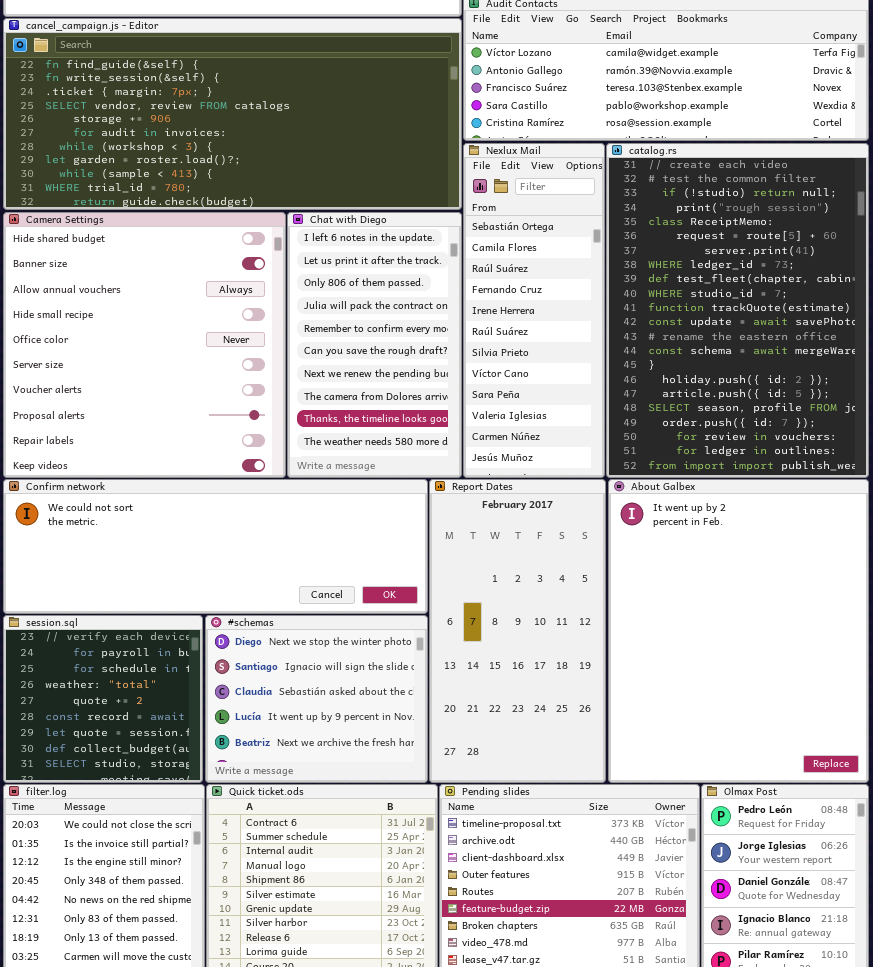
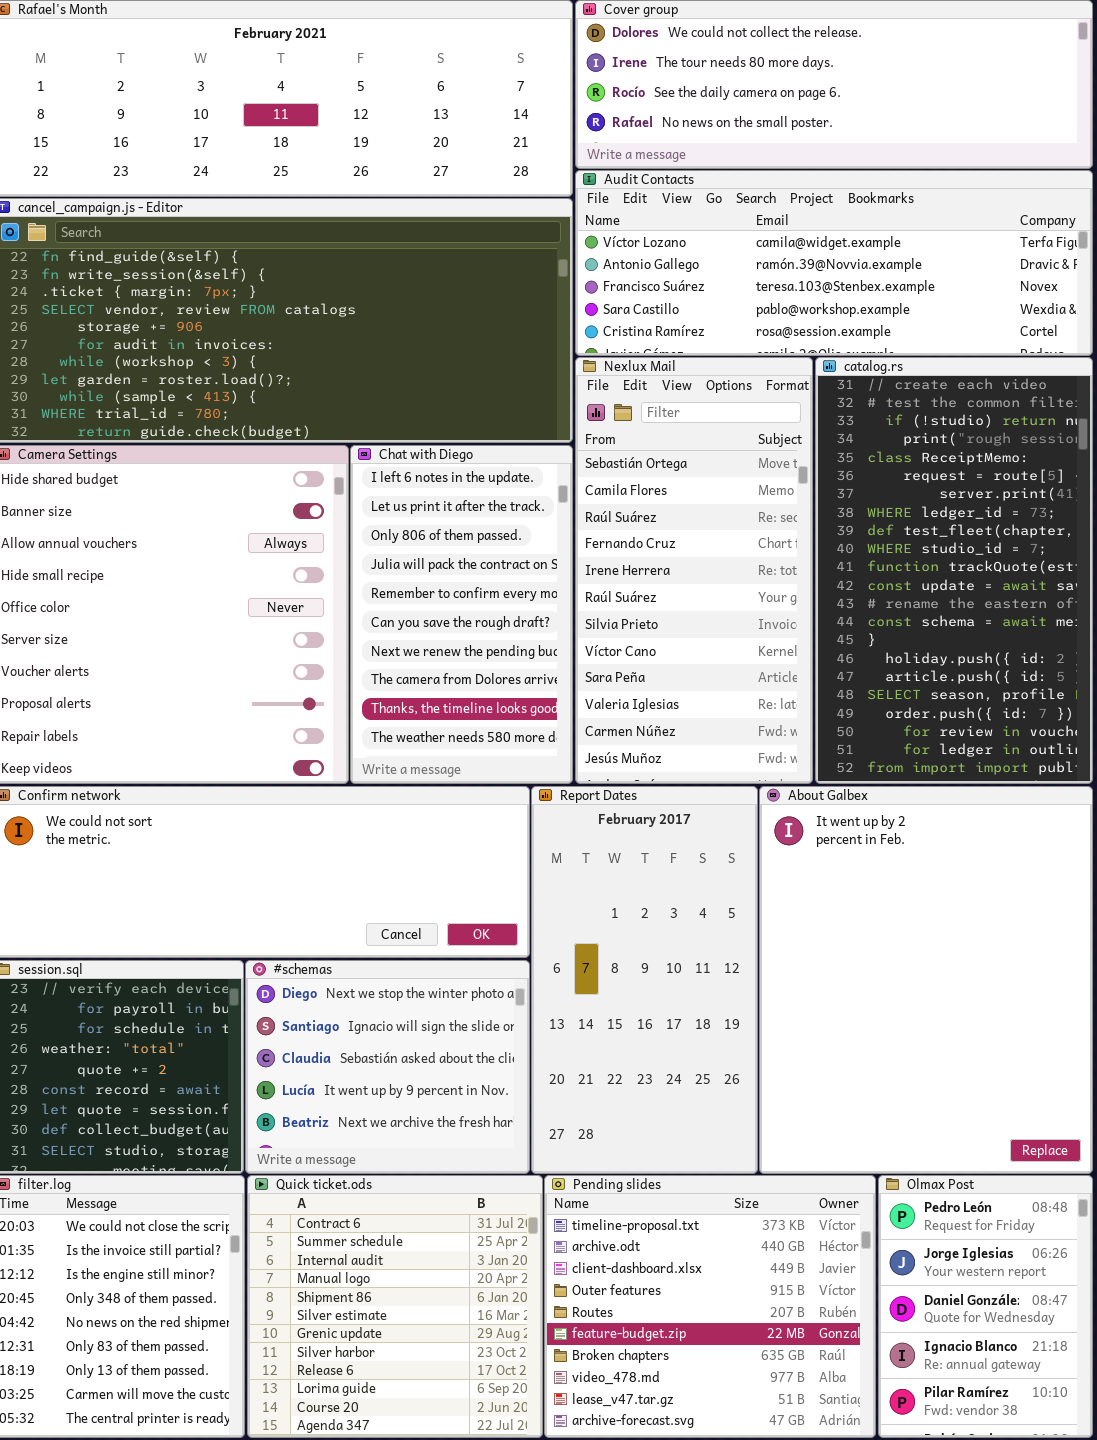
Nexlux Mail: [463,143,605,478] -> [575,357,813,784], resized
catalog.rs: [606,143,869,478] -> [815,357,1093,784], resized

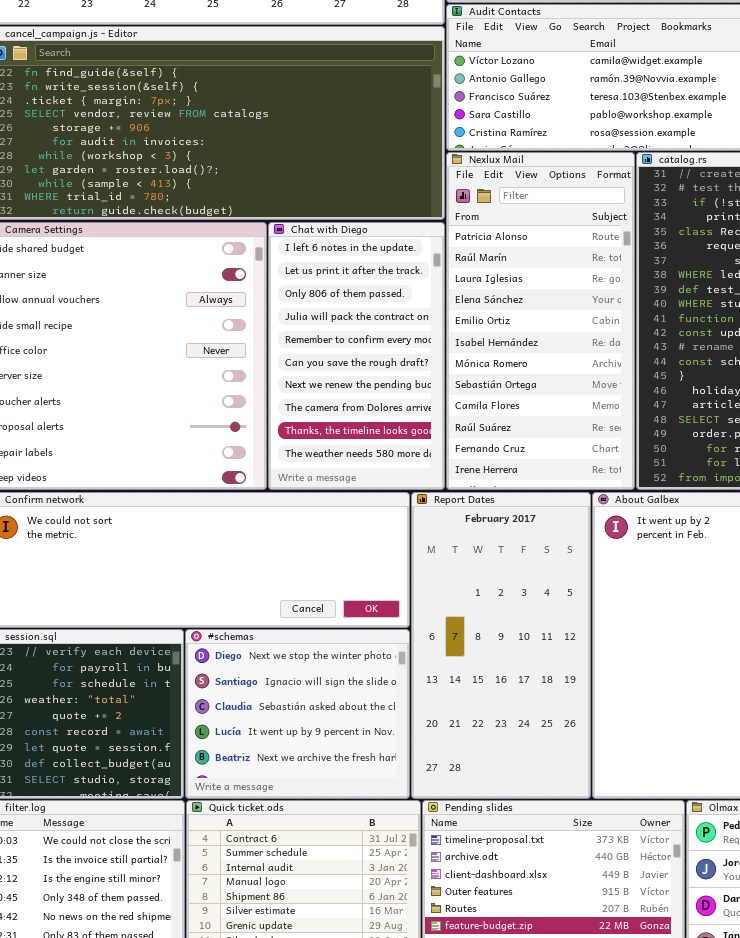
Nexlux Mail: [575,357,813,784] -> [446,152,635,490], scrolled up 7 rows

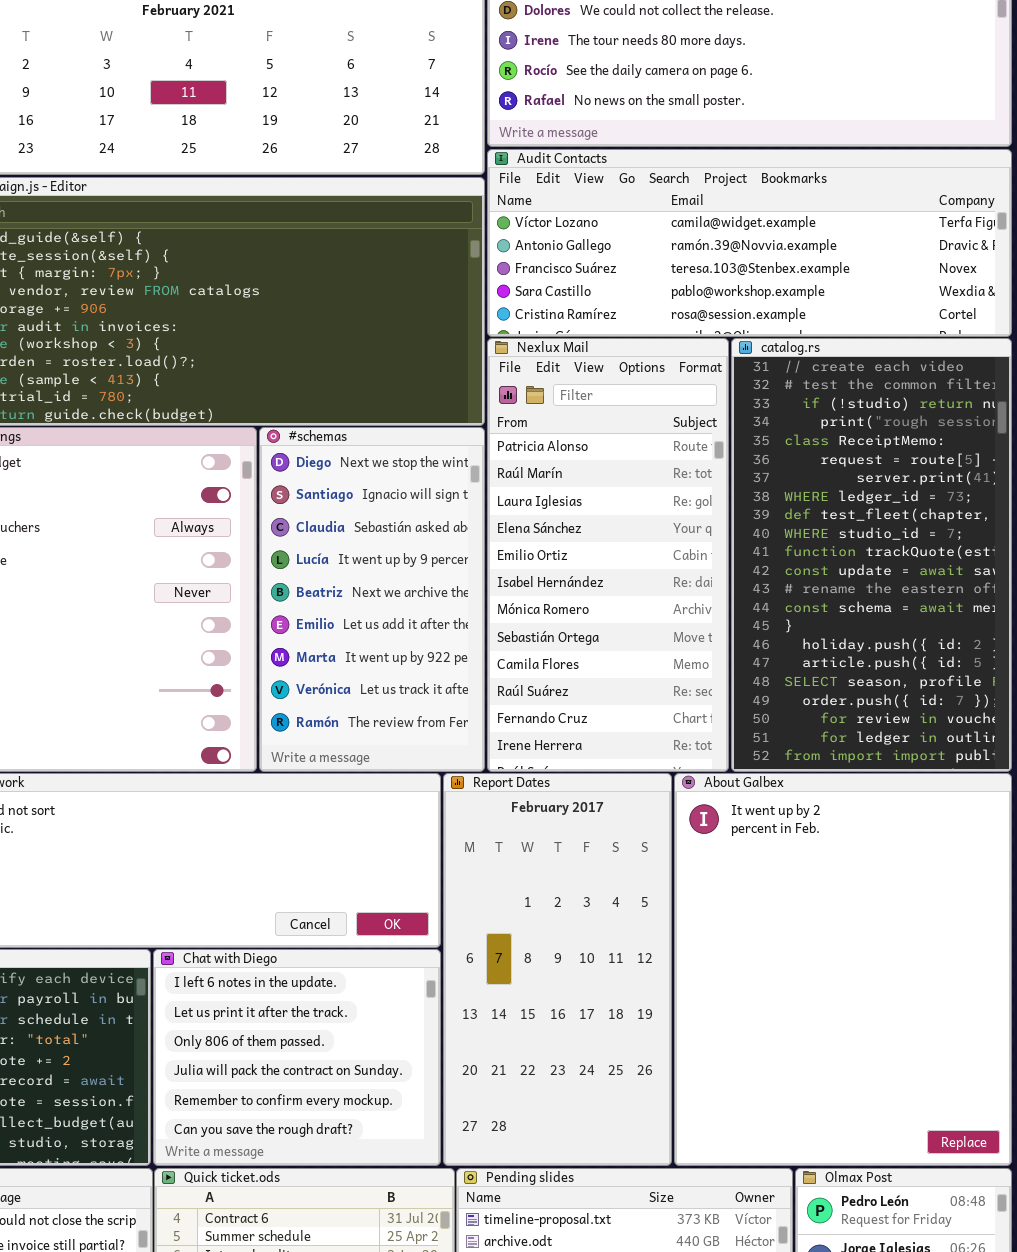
Chat with Diego: [268,222,445,490] -> [153,949,441,1166], moved, resized
#schemas: [185,629,410,799] -> [259,427,485,772], moved, resized

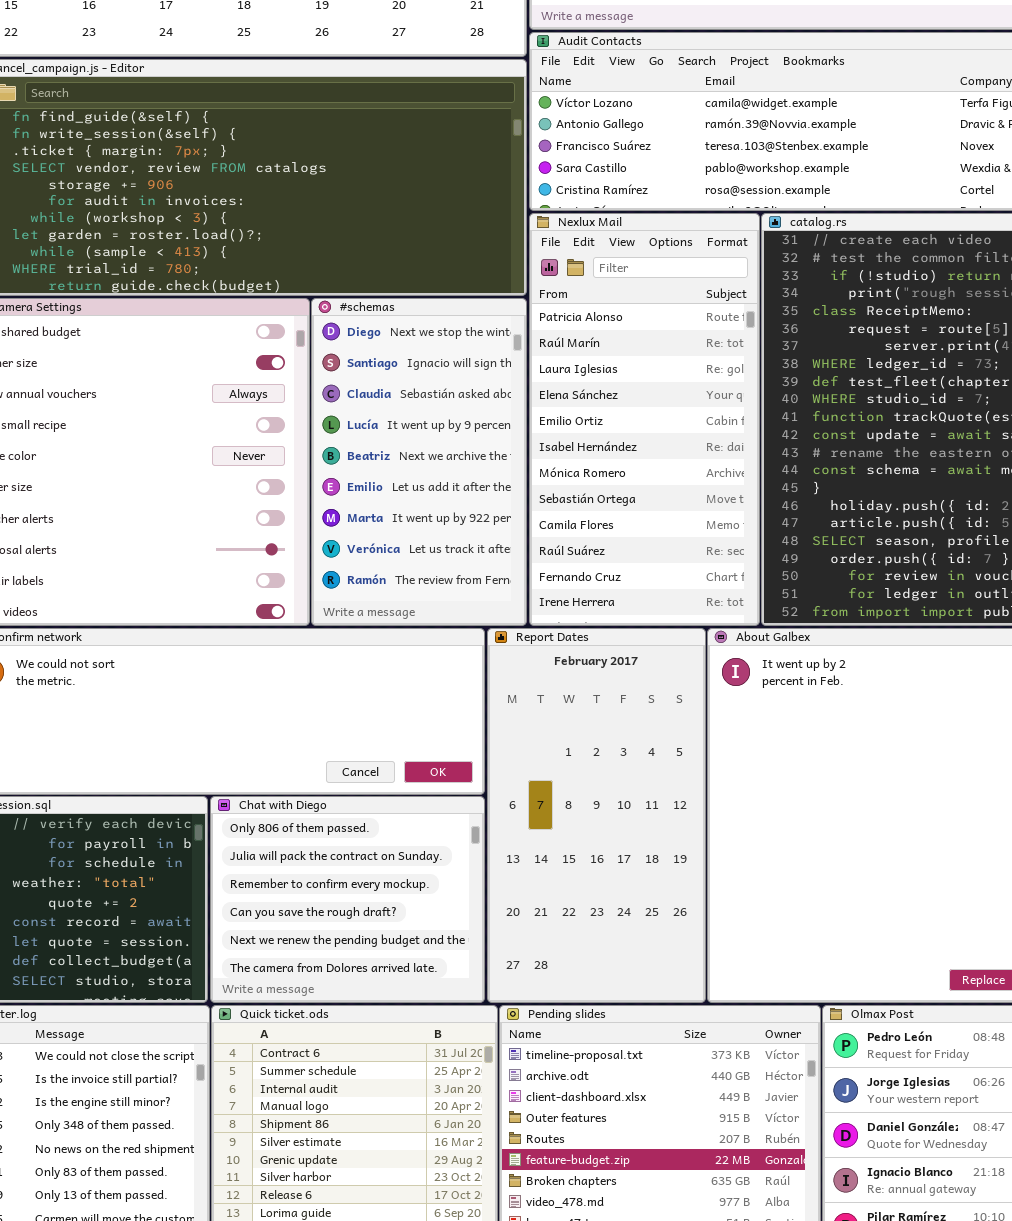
Chat with Diego: [153,949,441,1166] -> [210,796,485,1003], scrolled down 2 rows

